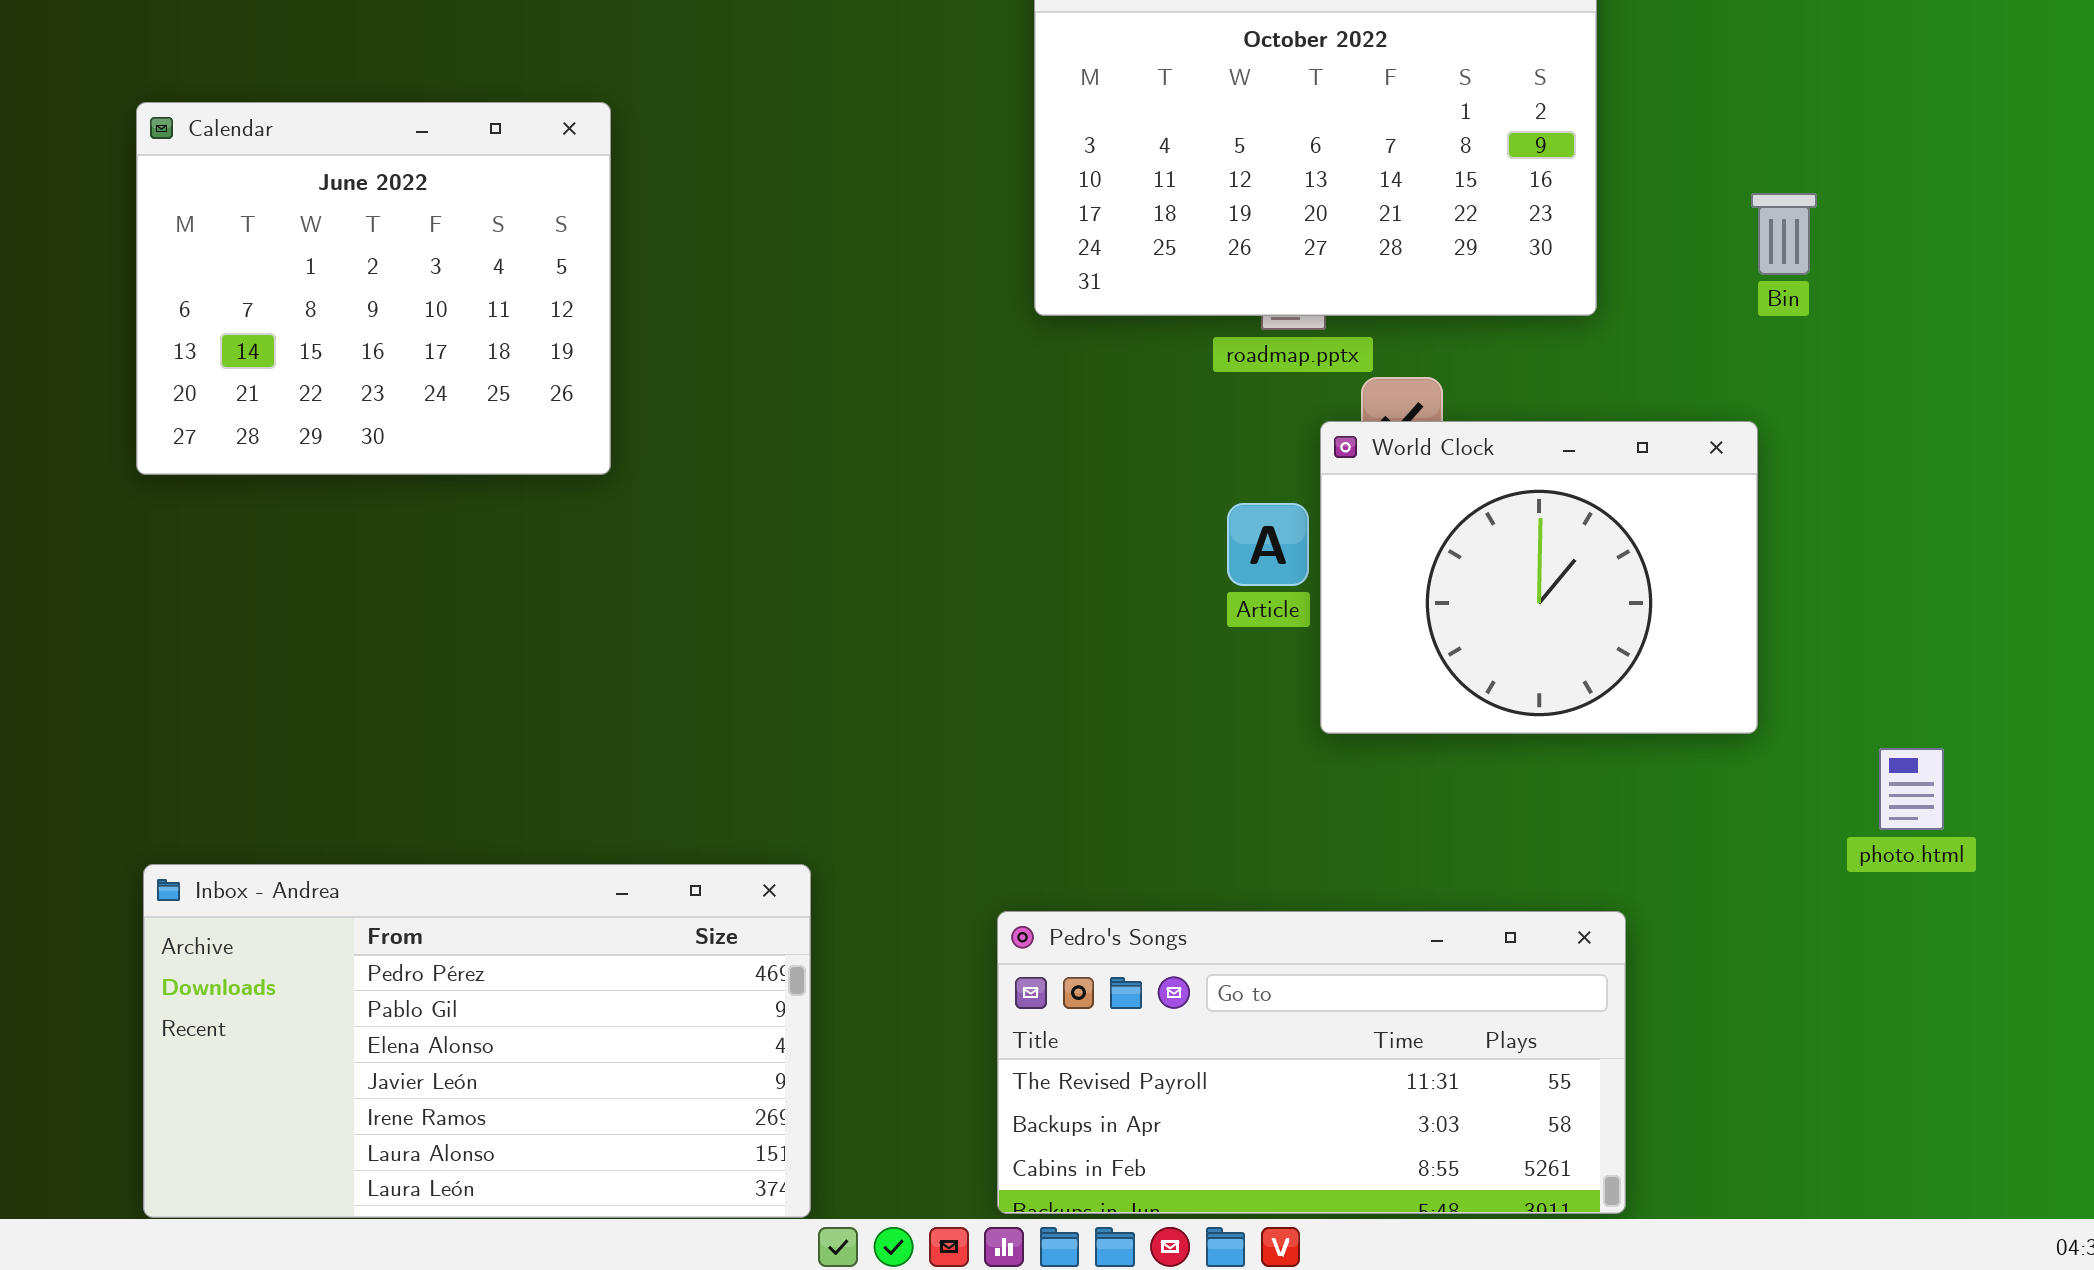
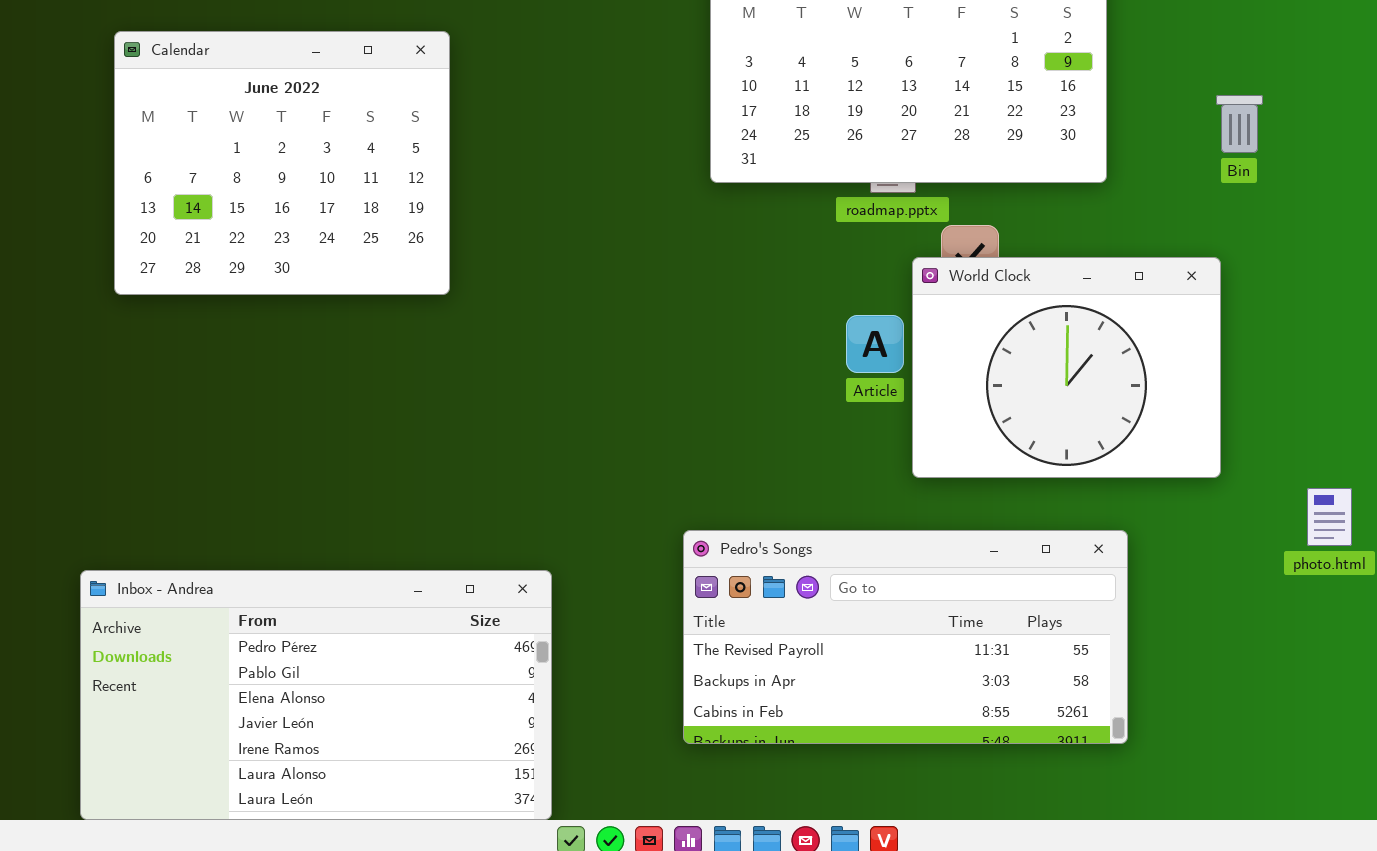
Calendar: [136,102,611,475] -> [114,31,450,295], moved
Pedro's Songs: [997,911,1626,1214] -> [683,530,1128,744], moved

